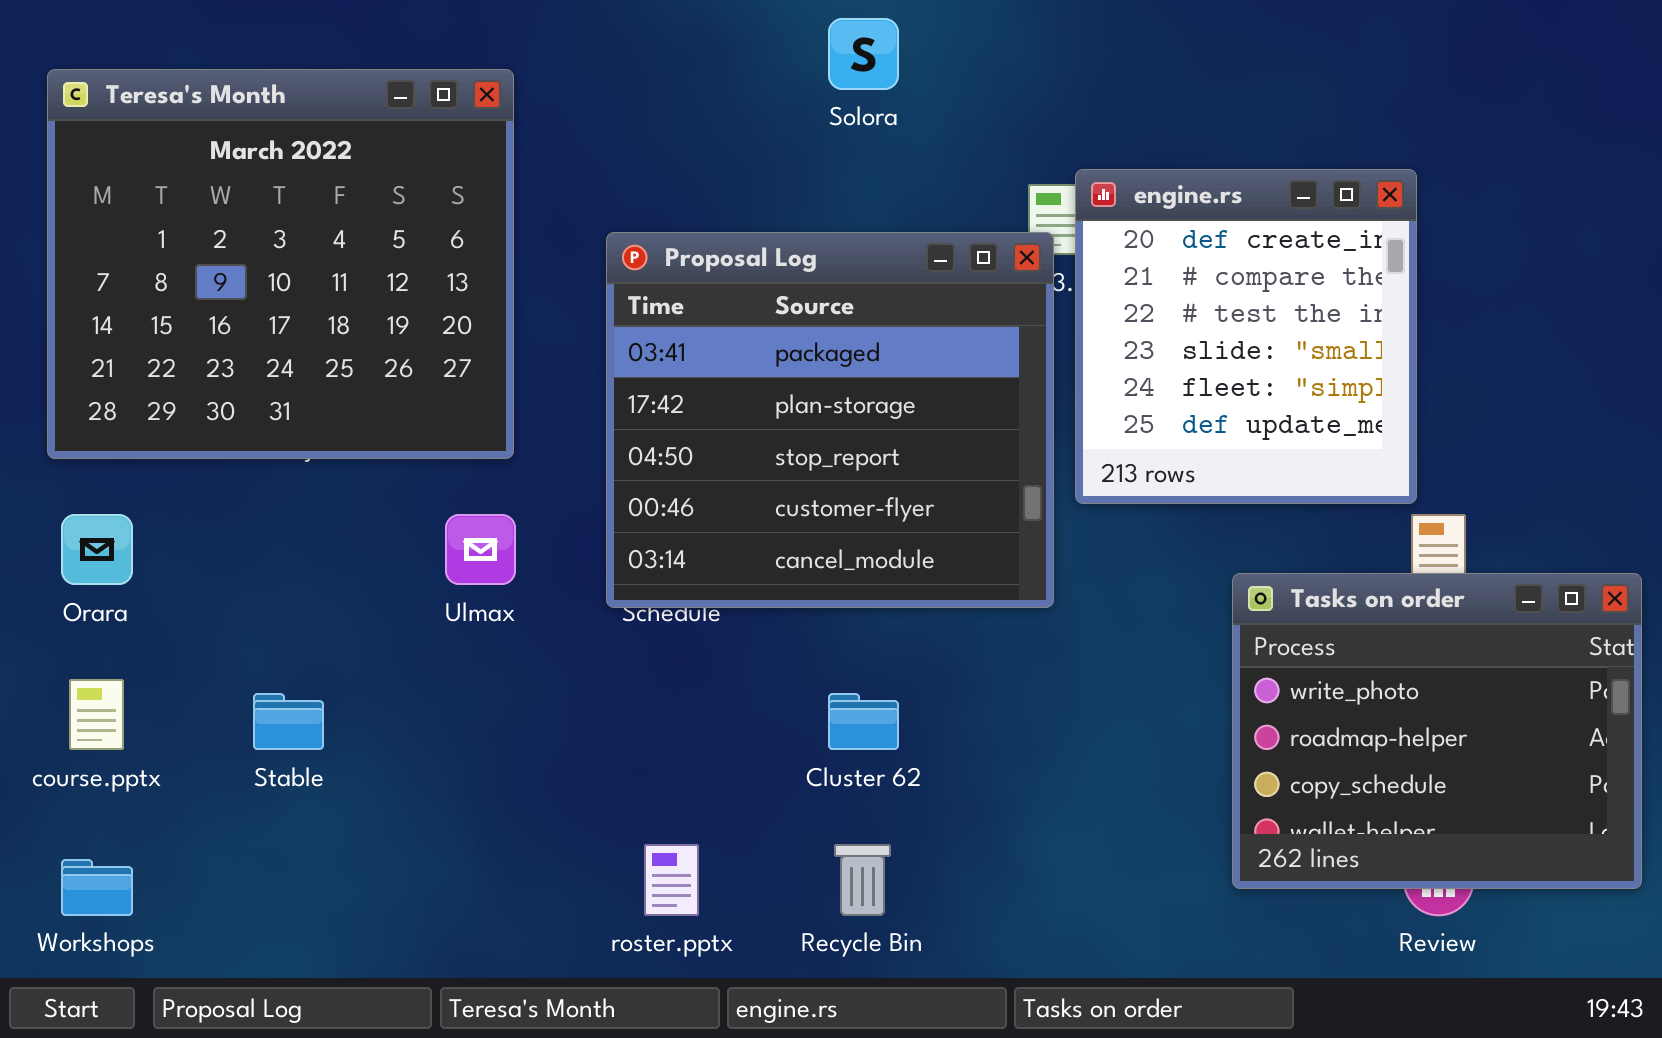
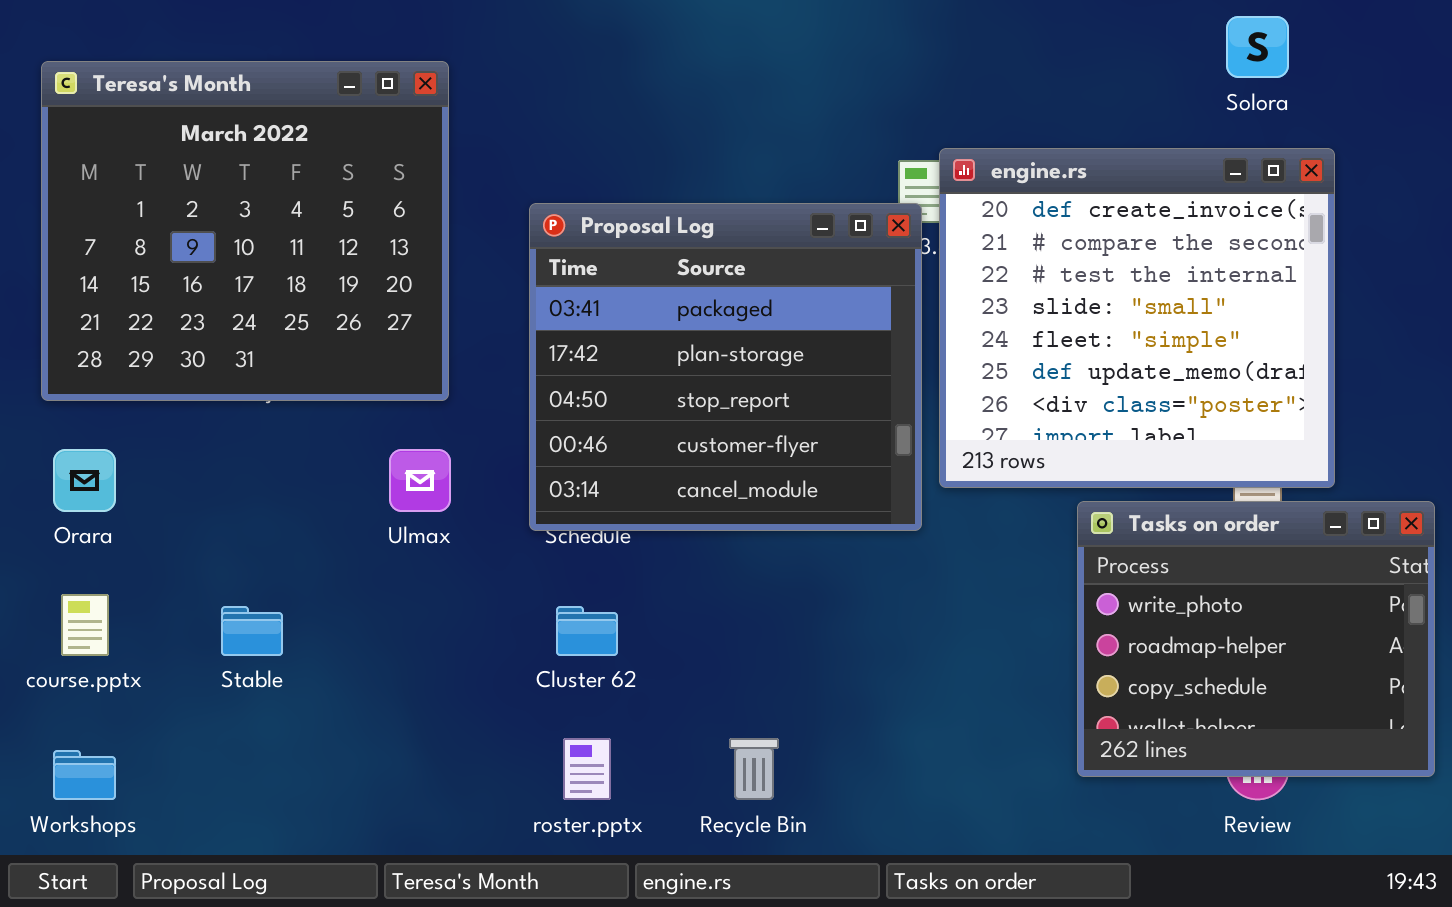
Solora: [828,18,899,90] -> [1226,16,1289,78], moved
engine.rs: [1075,169,1417,504] -> [939,148,1335,488], resized
Cluster 62: [828,693,899,750] -> [556,606,618,656], moved

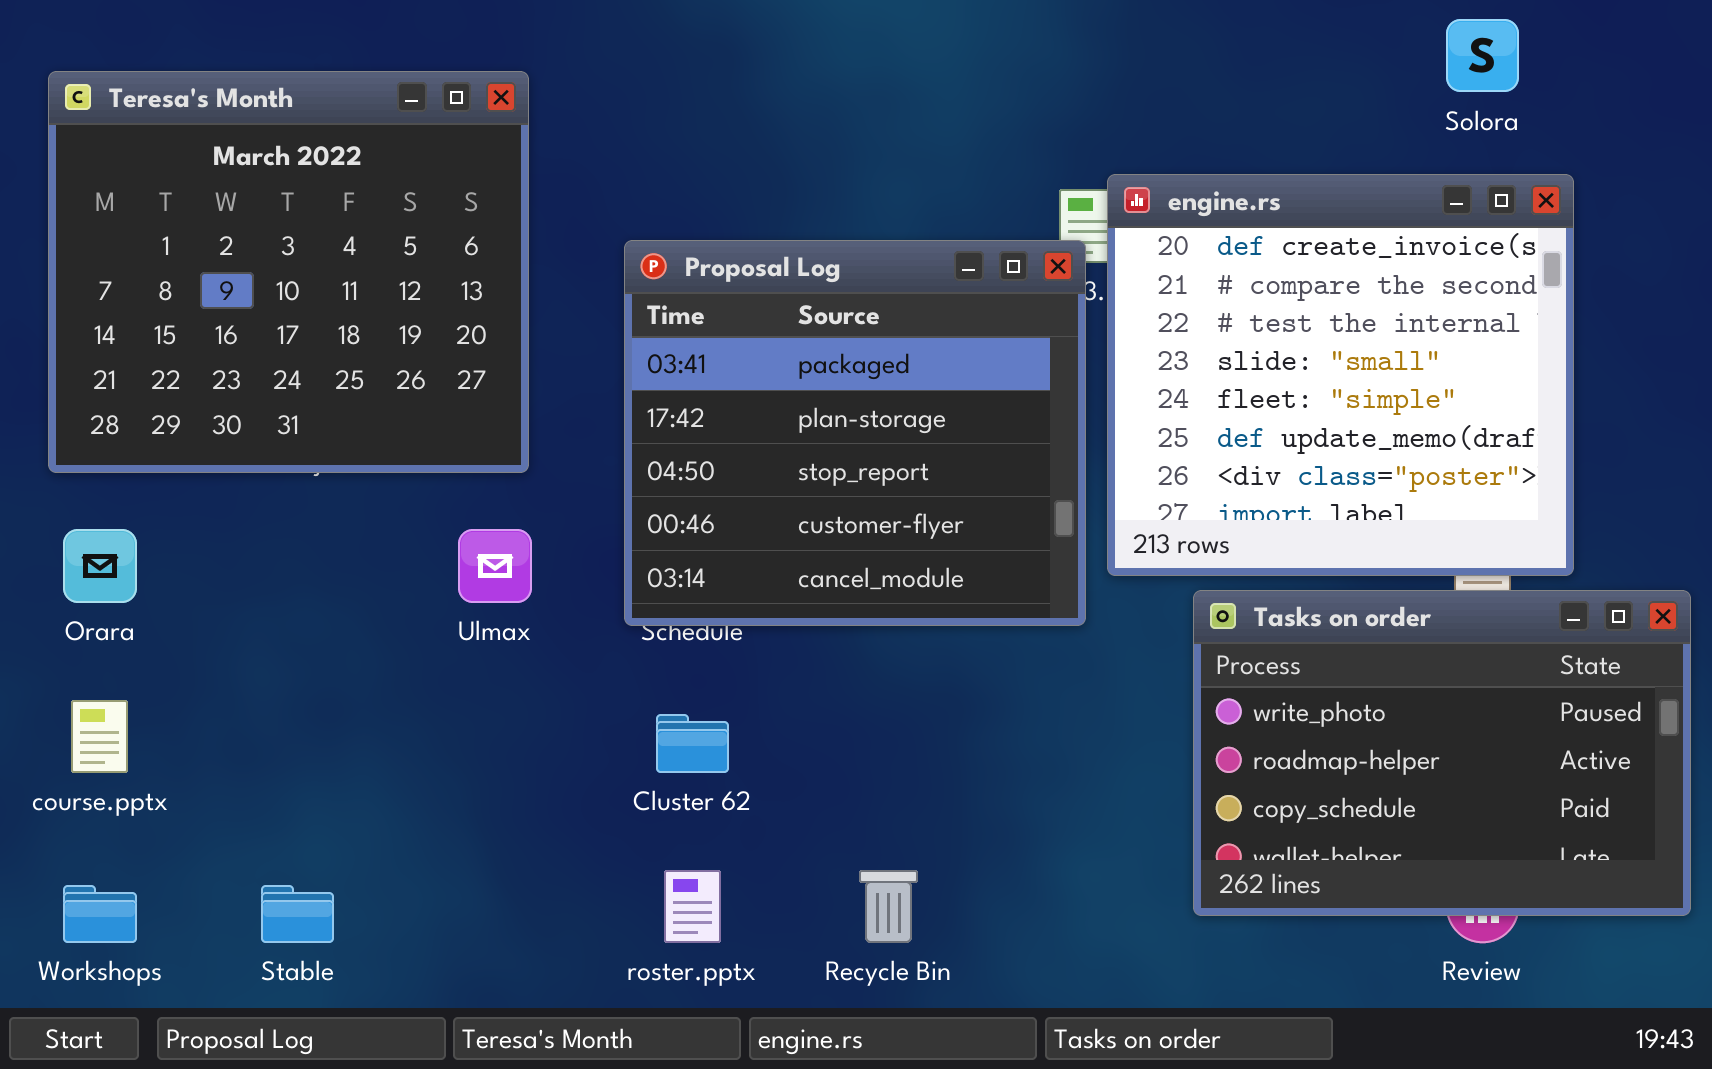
Tasks on order: [1077,501,1435,777] -> [1193,590,1691,916], resized
Stable: [221,606,283,656] -> [261,885,334,943], moved

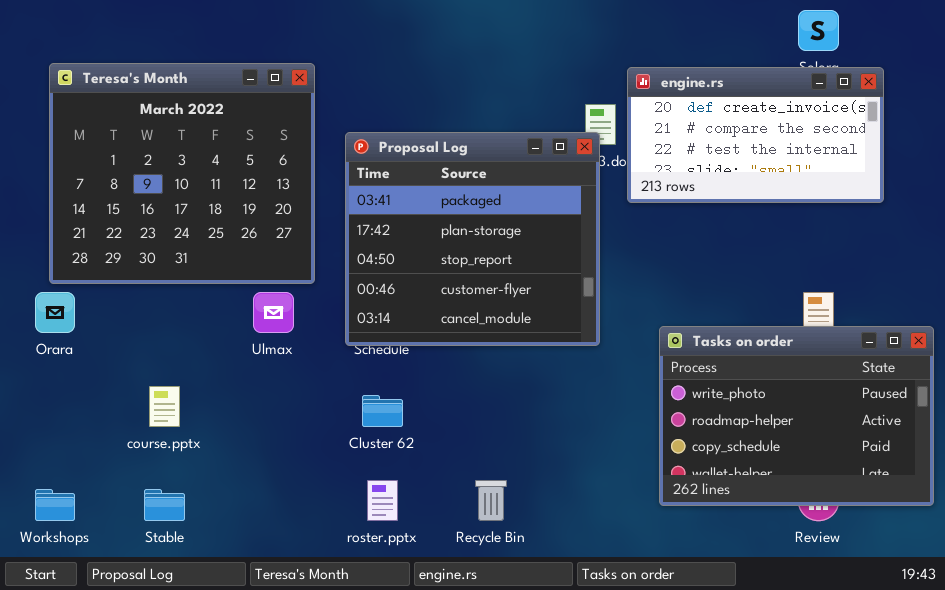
Teresa's Month: [48,71,529,473] -> [49,63,315,284], moved
engine.rs: [1107,174,1574,576] -> [627,67,884,203], moved, resized
course.pptx: [71,700,128,773] -> [149,386,180,427], moved

